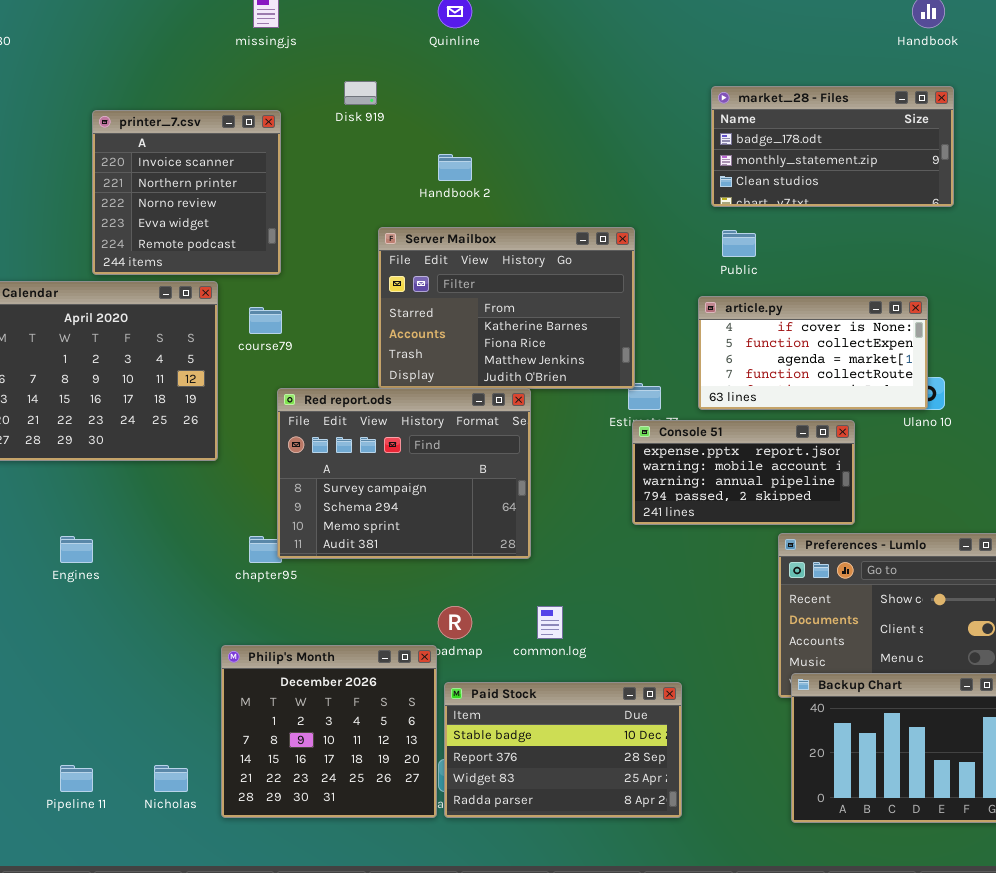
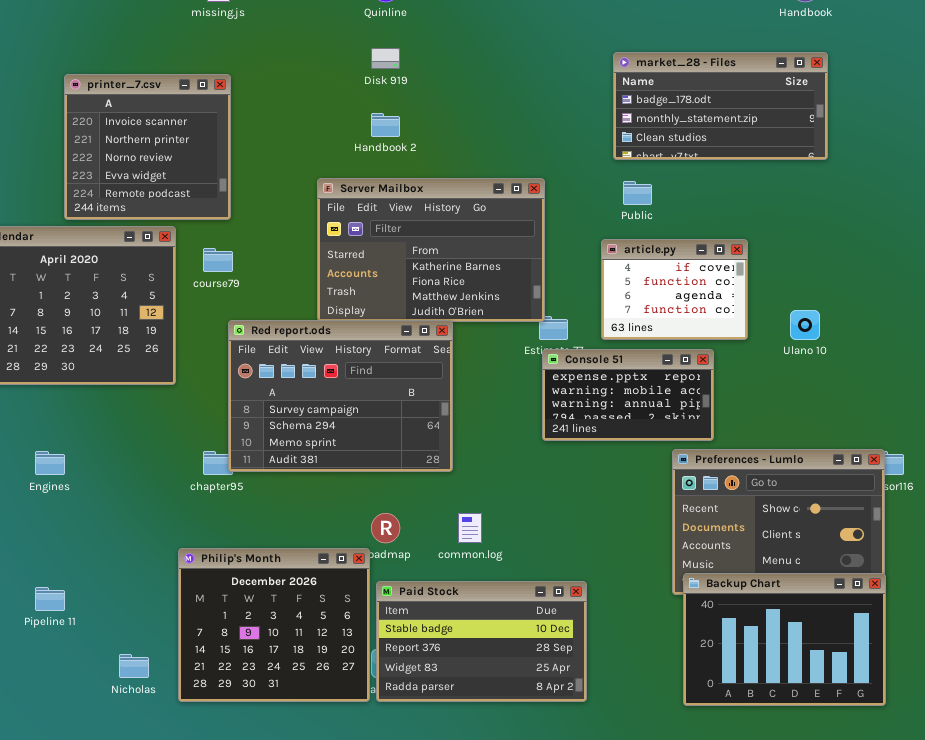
Disk 919: [344,81,377,105] -> [371,48,400,69], moved
article.py: [698,296,928,410] -> [601,239,748,340], resized
Console 51: [632,420,855,525] -> [542,349,714,441], resized
Pipeline 11: [60,765,93,792] -> [35,587,65,611], moved

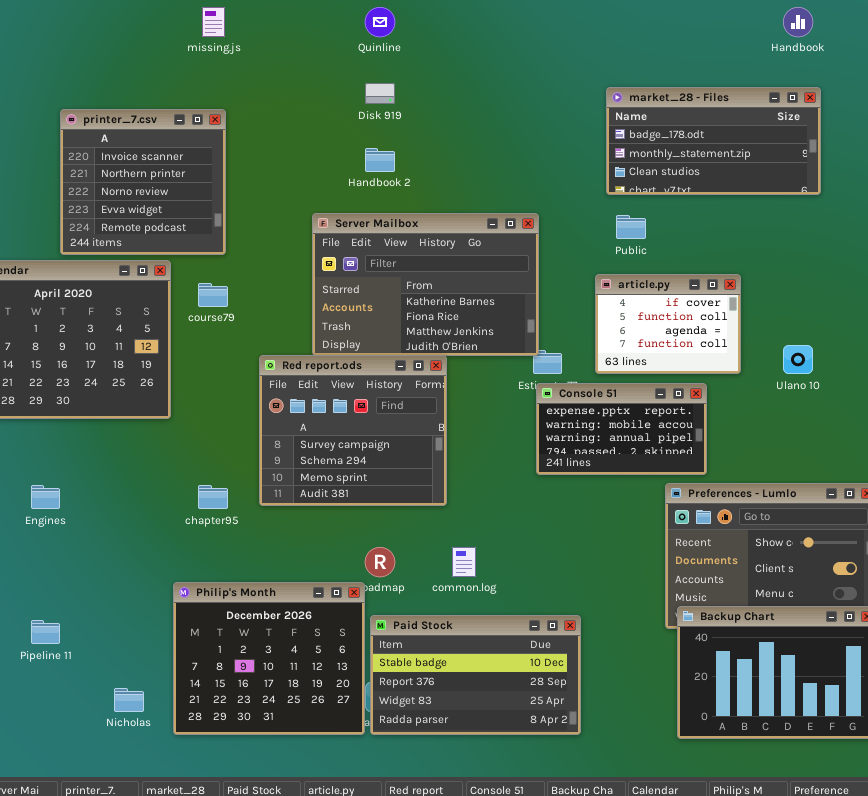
Red report.ods: [228,320,453,472] -> [259,355,447,506], resized

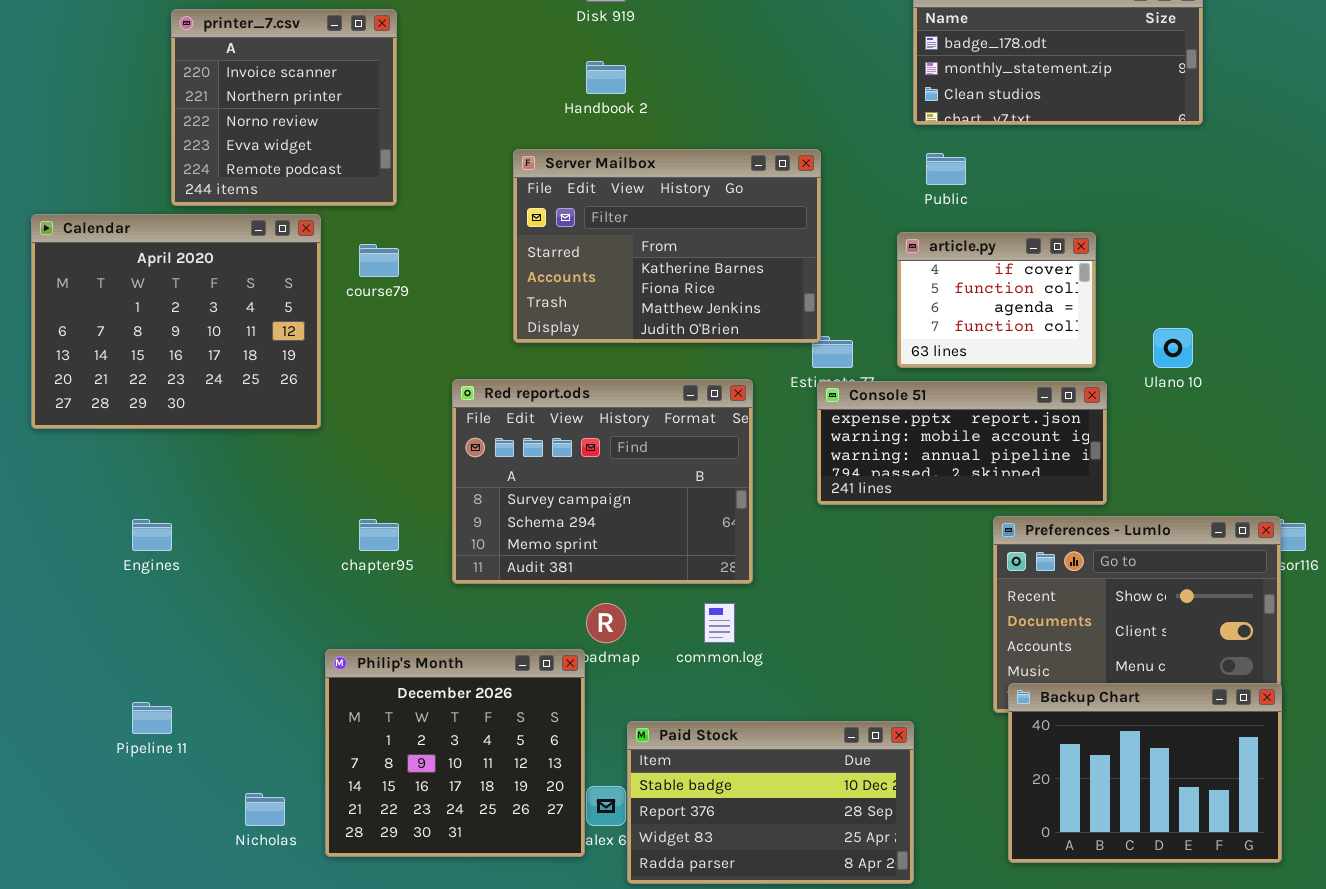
Red report.ods: [259,355,447,506] -> [452,379,753,584], moved, resized
Console 51: [536,383,707,475] -> [817,381,1107,505], resized
Paid Stock: [370,615,581,735] -> [627,721,914,884], moved

